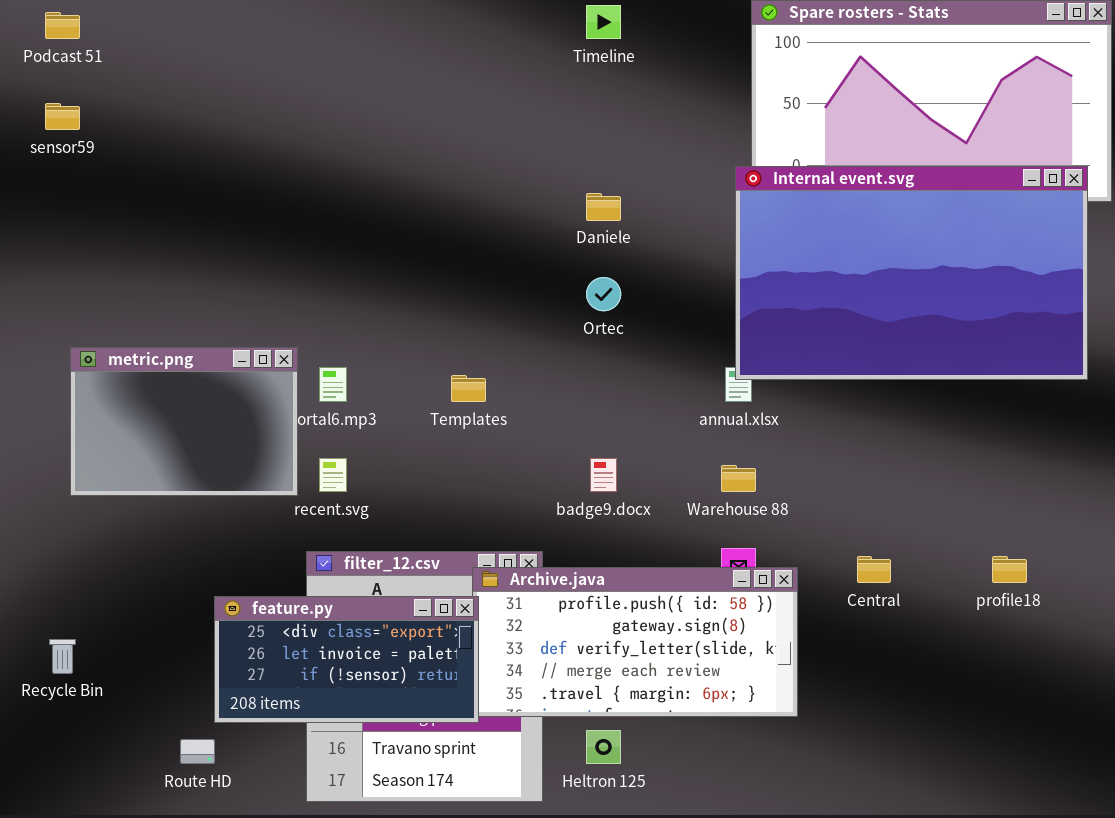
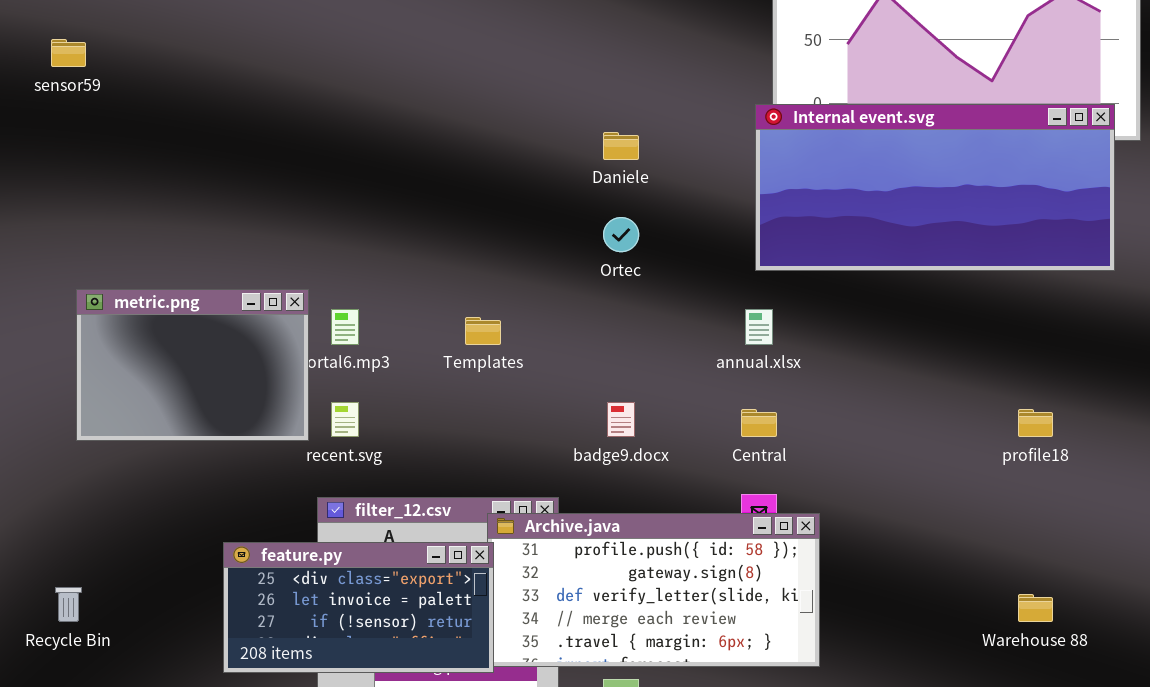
Internal event.svg: [735,166,1088,380] -> [755,104,1115,271], resized
Warehouse 88: [721,465,756,492] -> [1018,594,1053,622], moved
Central: [857,556,891,583] -> [741,409,777,437], moved
profile18: [992,556,1027,583] -> [1018,409,1053,437], moved

